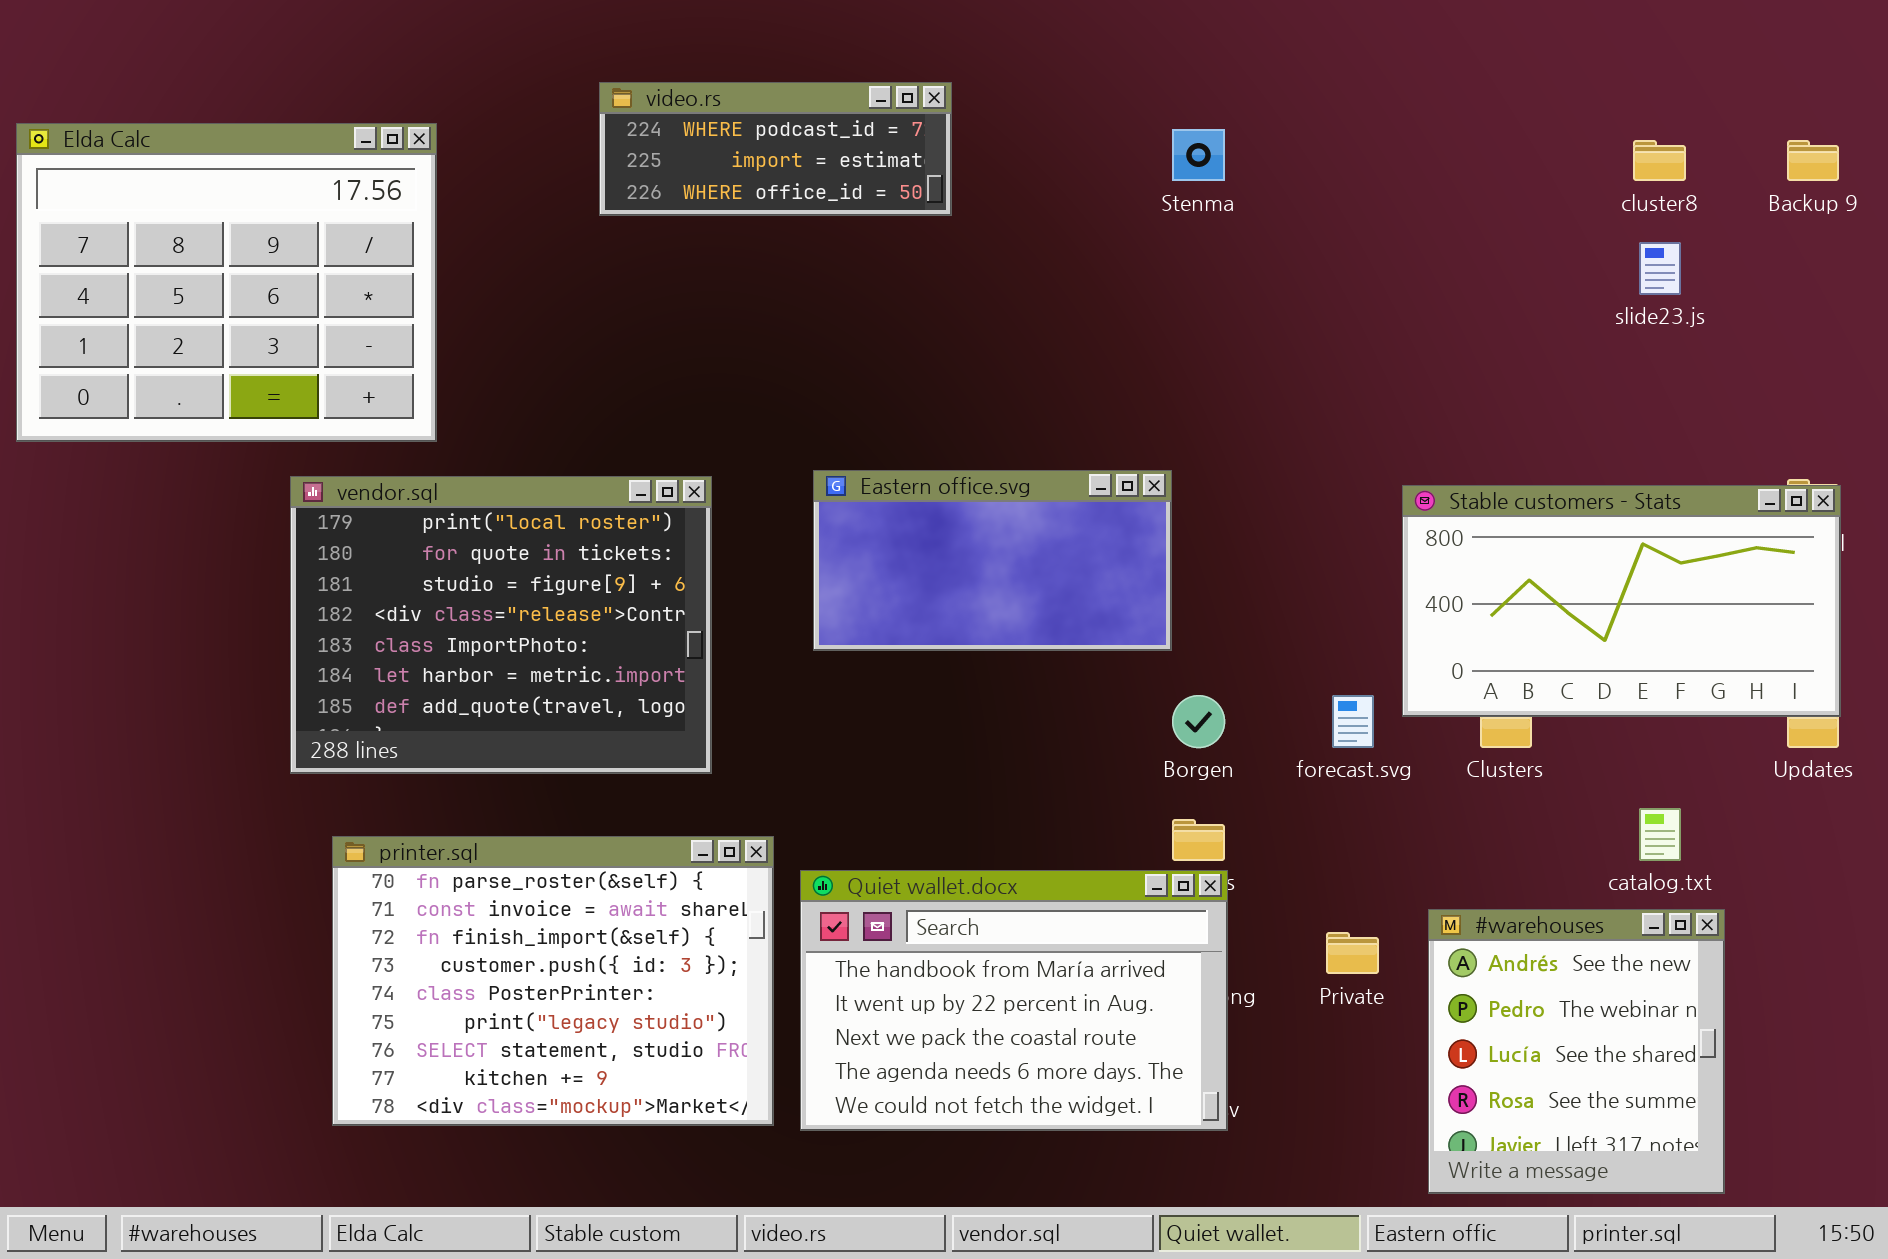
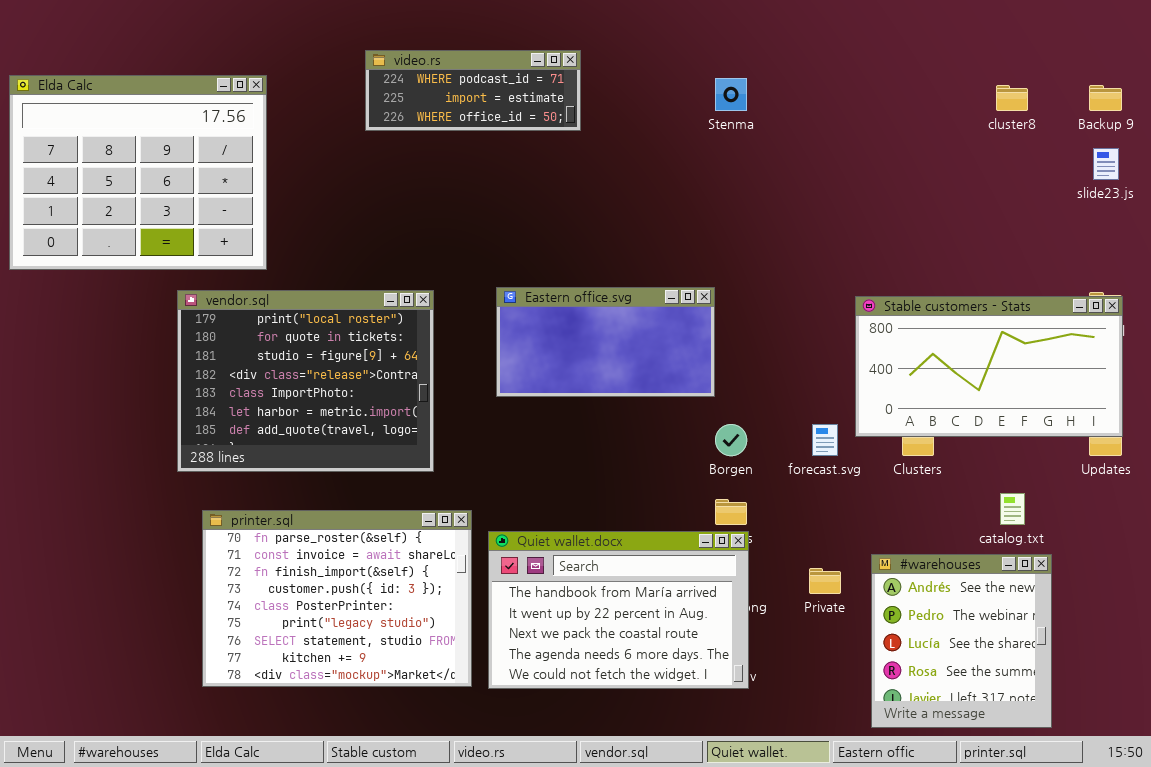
slide23.js: [1639,242,1681,295] -> [1093,148,1119,180], moved

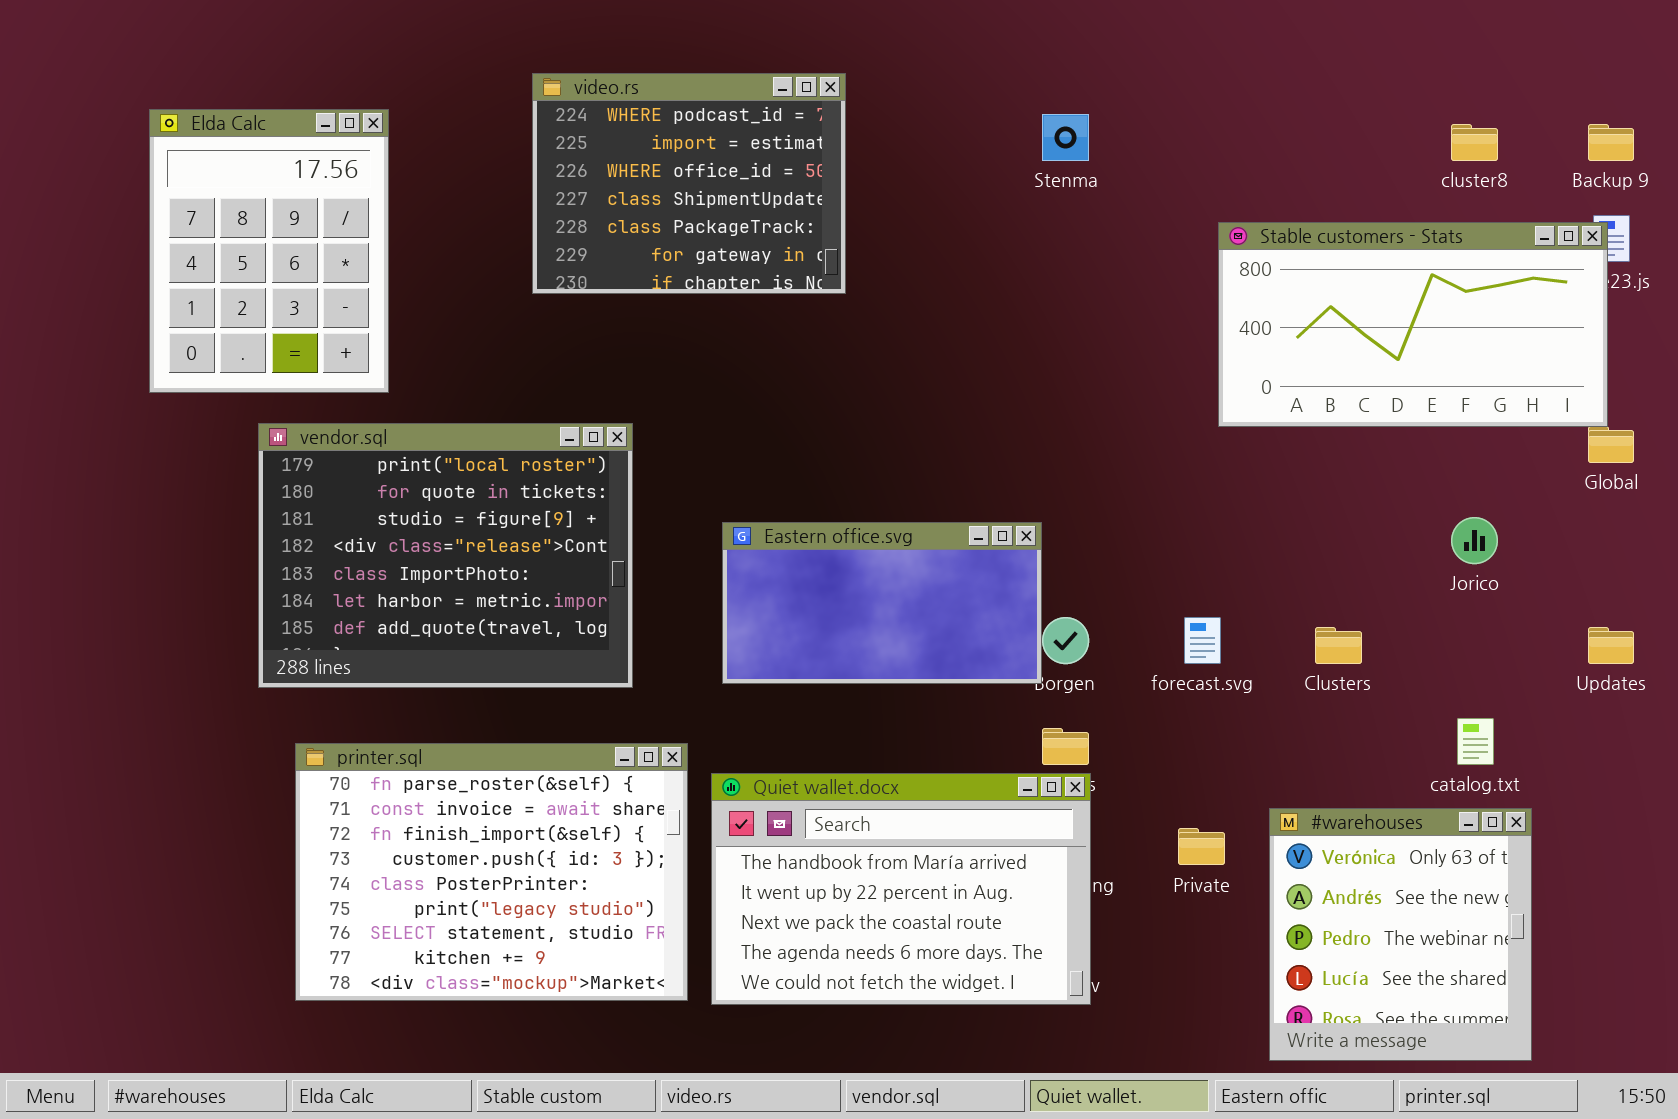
video.rs: [365,50,581,131] -> [532,73,846,294], resized
Elda Calc: [9,75,267,270] -> [149,109,389,393], resized
Eastern office.svg: [496,287,715,397] -> [722,522,1042,684], moved
Stable customers - Stats: [855,296,1123,437] -> [1218,222,1608,427], moved
#warehouses: [871,554,1052,728] -> [1269,808,1532,1061], scrolled up 1 row

